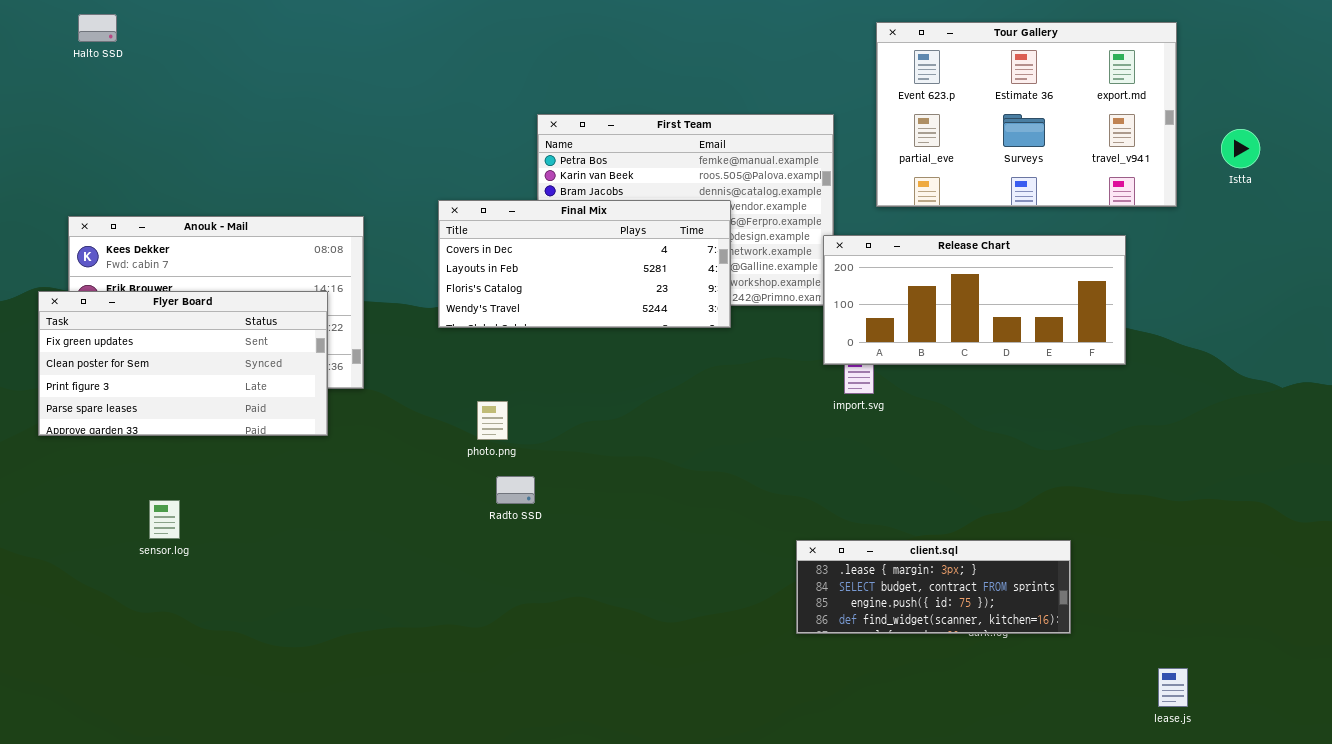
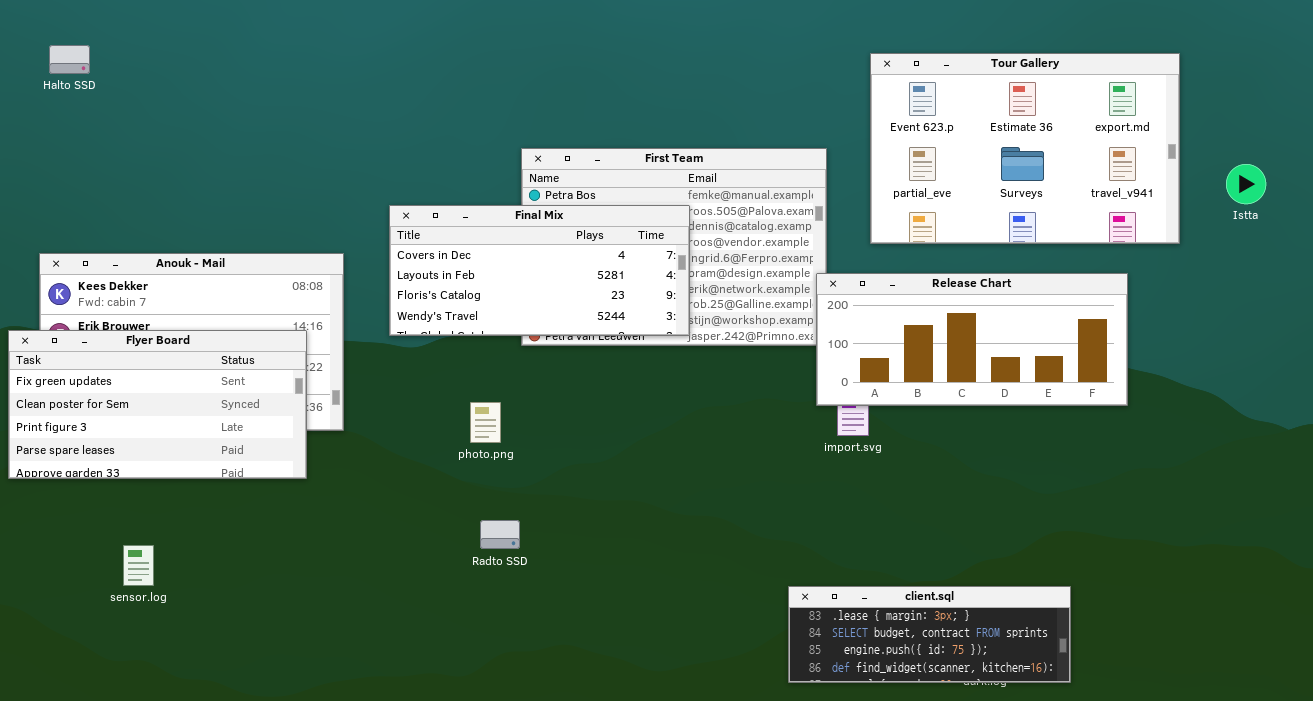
Final Mix: [438,200,731,328] -> [389,205,690,336], moved
photo.png: [477,401,508,440] -> [470,402,501,443], moved

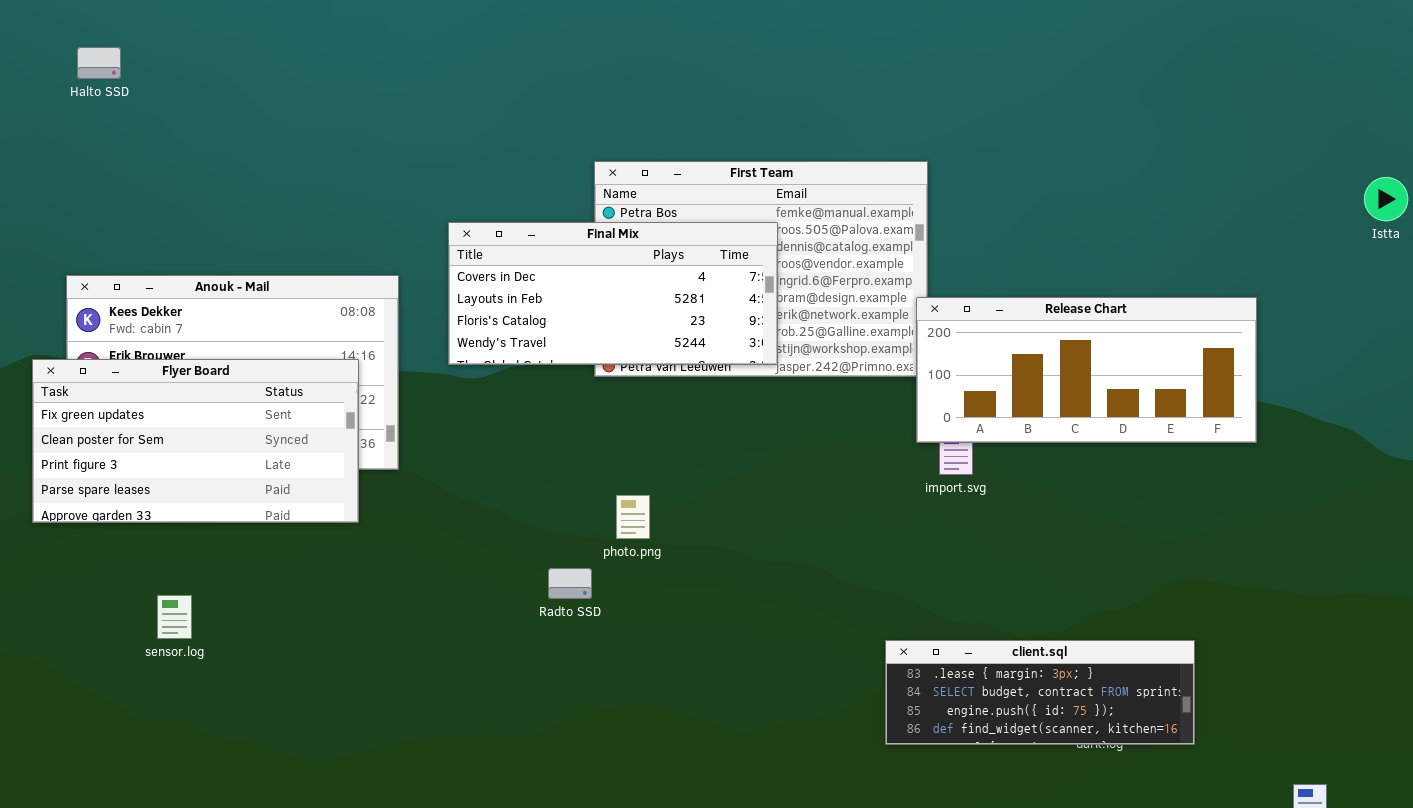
Tour Gallery: [870,53,1180,244] -> none, closed
photo.png: [470,402,501,443] -> [616,495,650,539], moved

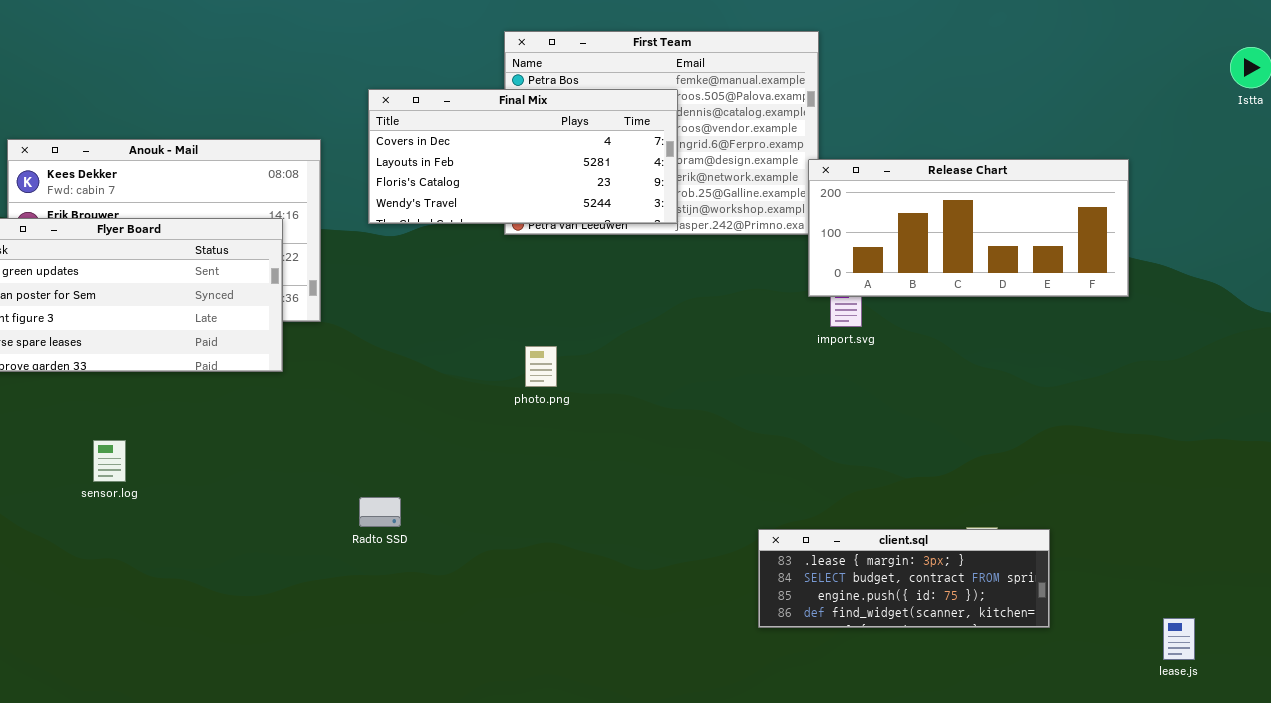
Radto SSD: [548,568,592,599] -> [359,497,401,527], moved
client.sql: [885,640,1195,745] -> [758,529,1050,628], moved

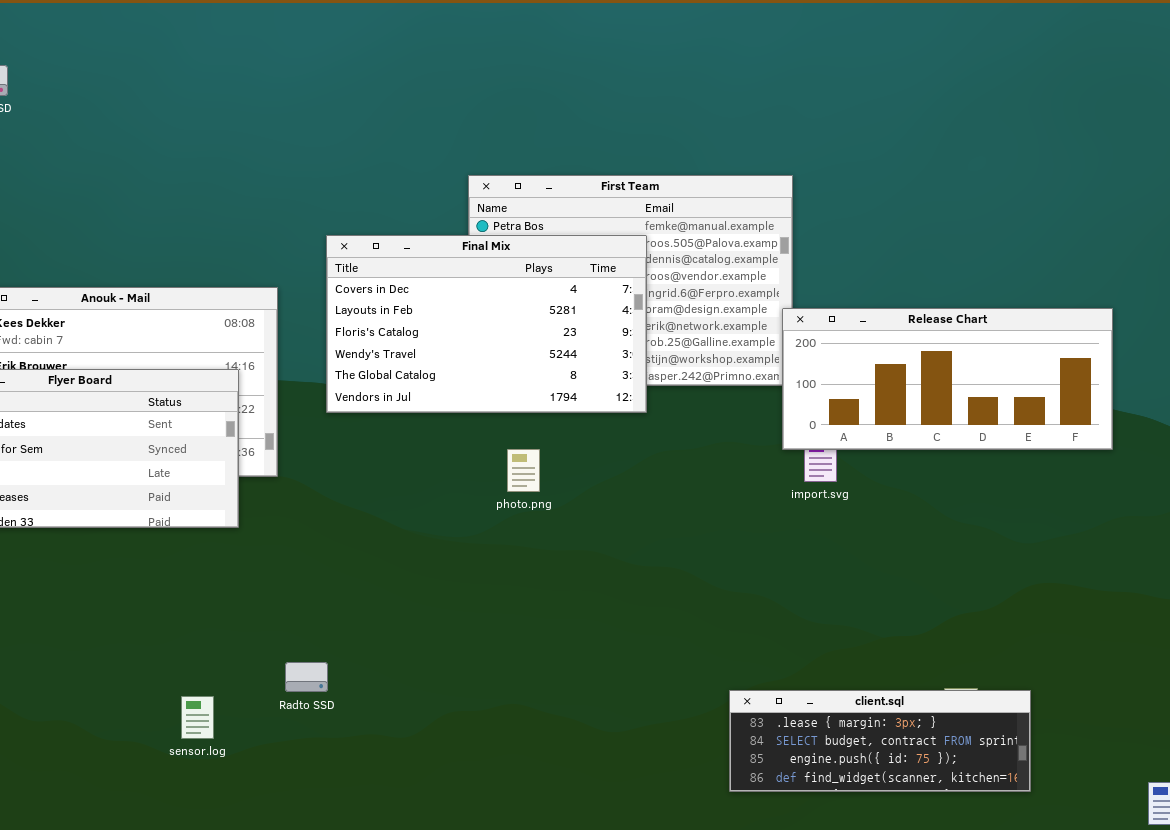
Final Mix: [368,89,678,224] -> [326,235,647,413], resized
photo.png: [525,346,557,387] -> [507,449,540,492], moved
sensor.log: [93,440,126,482] -> [181,696,214,739], moved
Radto SSD: [359,497,401,527] -> [285,662,328,692], moved

